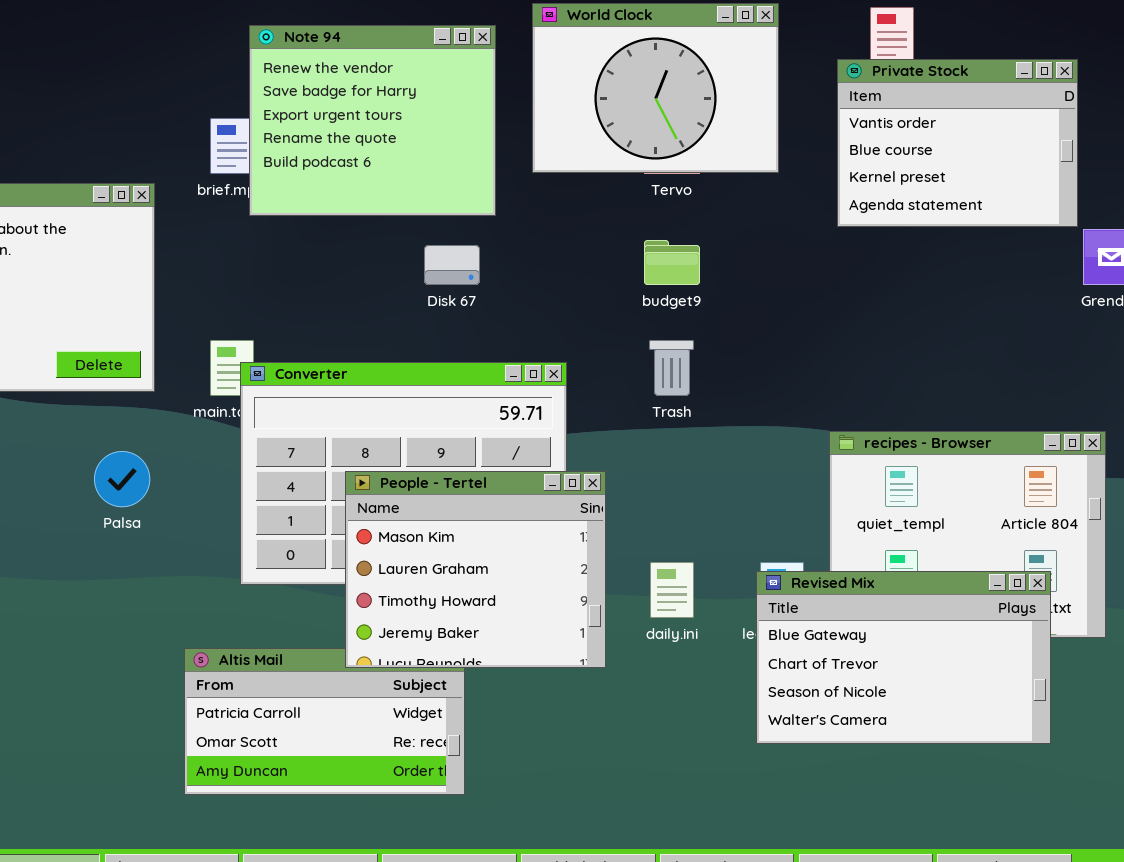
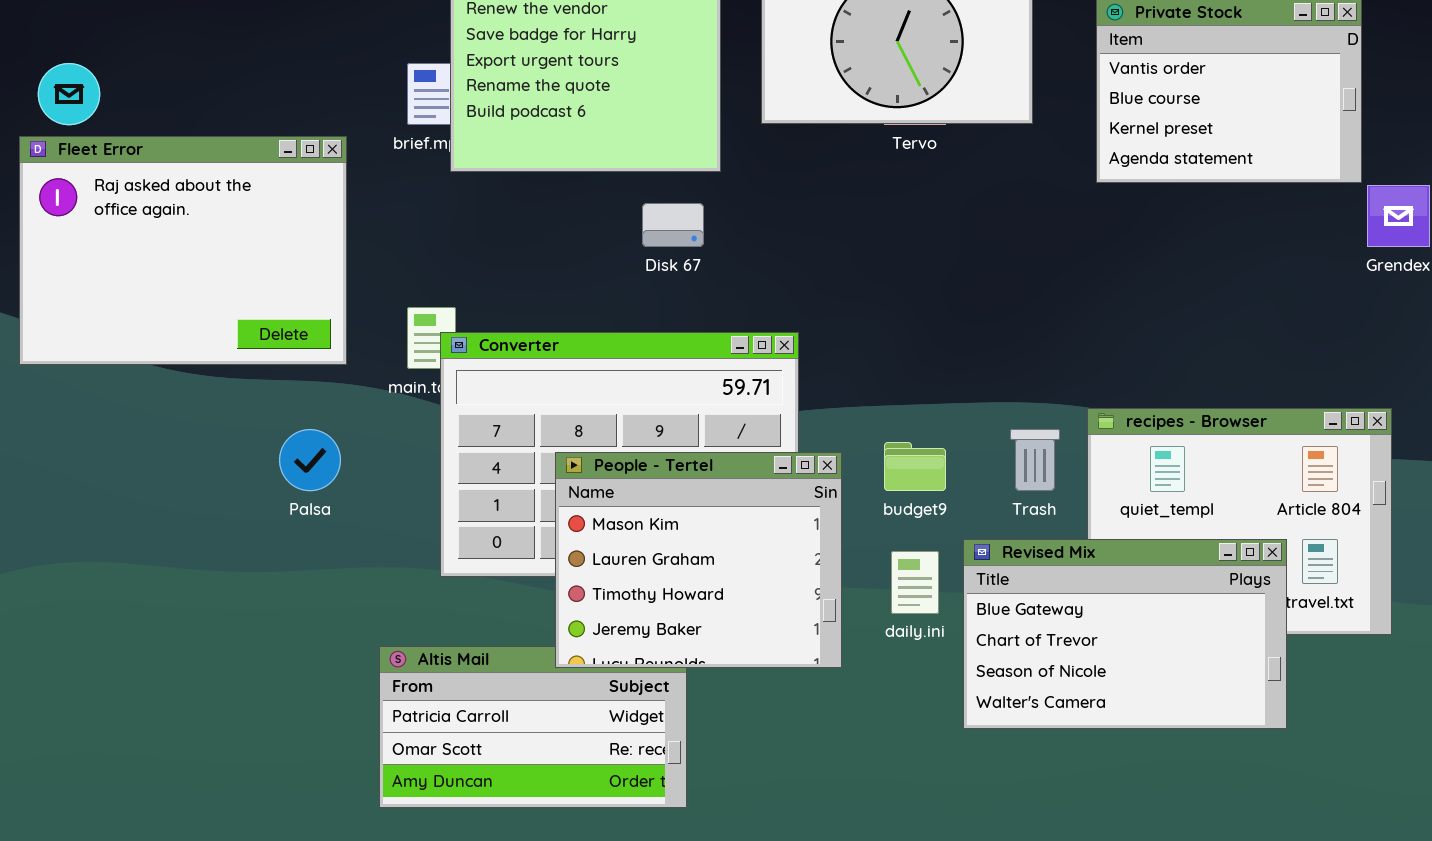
budget9: [644,240,700,285] -> [884,442,946,491], moved
Trash: [649,340,694,396] -> [1010,429,1060,491], moved
Revised Mix: [756,571,1051,744] -> [963,539,1287,729], moved

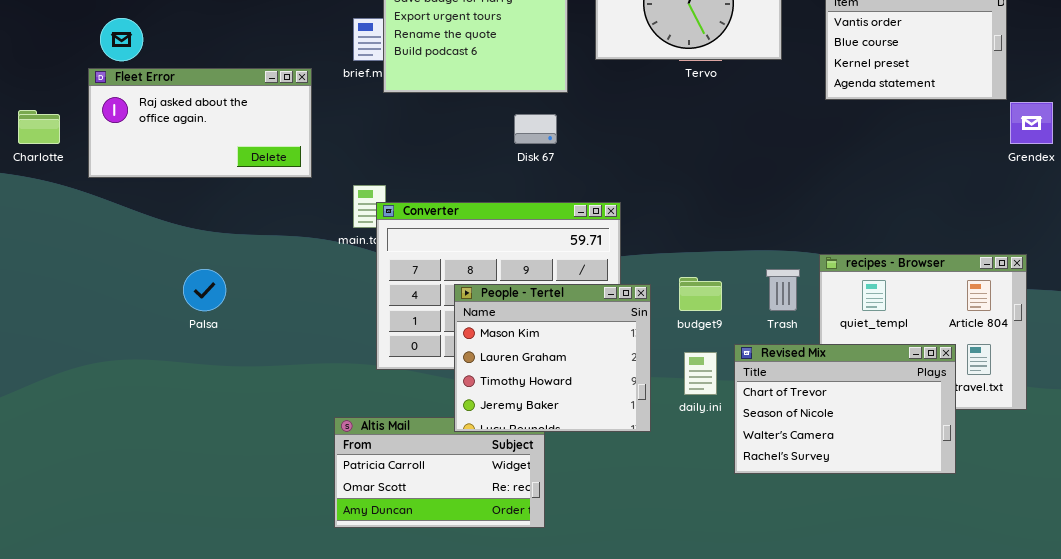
Fleet Error: [19,136,347,365] -> [88,68,312,178], resized
Palsa: [279,429,341,491] -> [183,269,226,311], moved
Revised Mix: [963,539,1287,729] -> [734,344,956,474], scrolled down 1 row

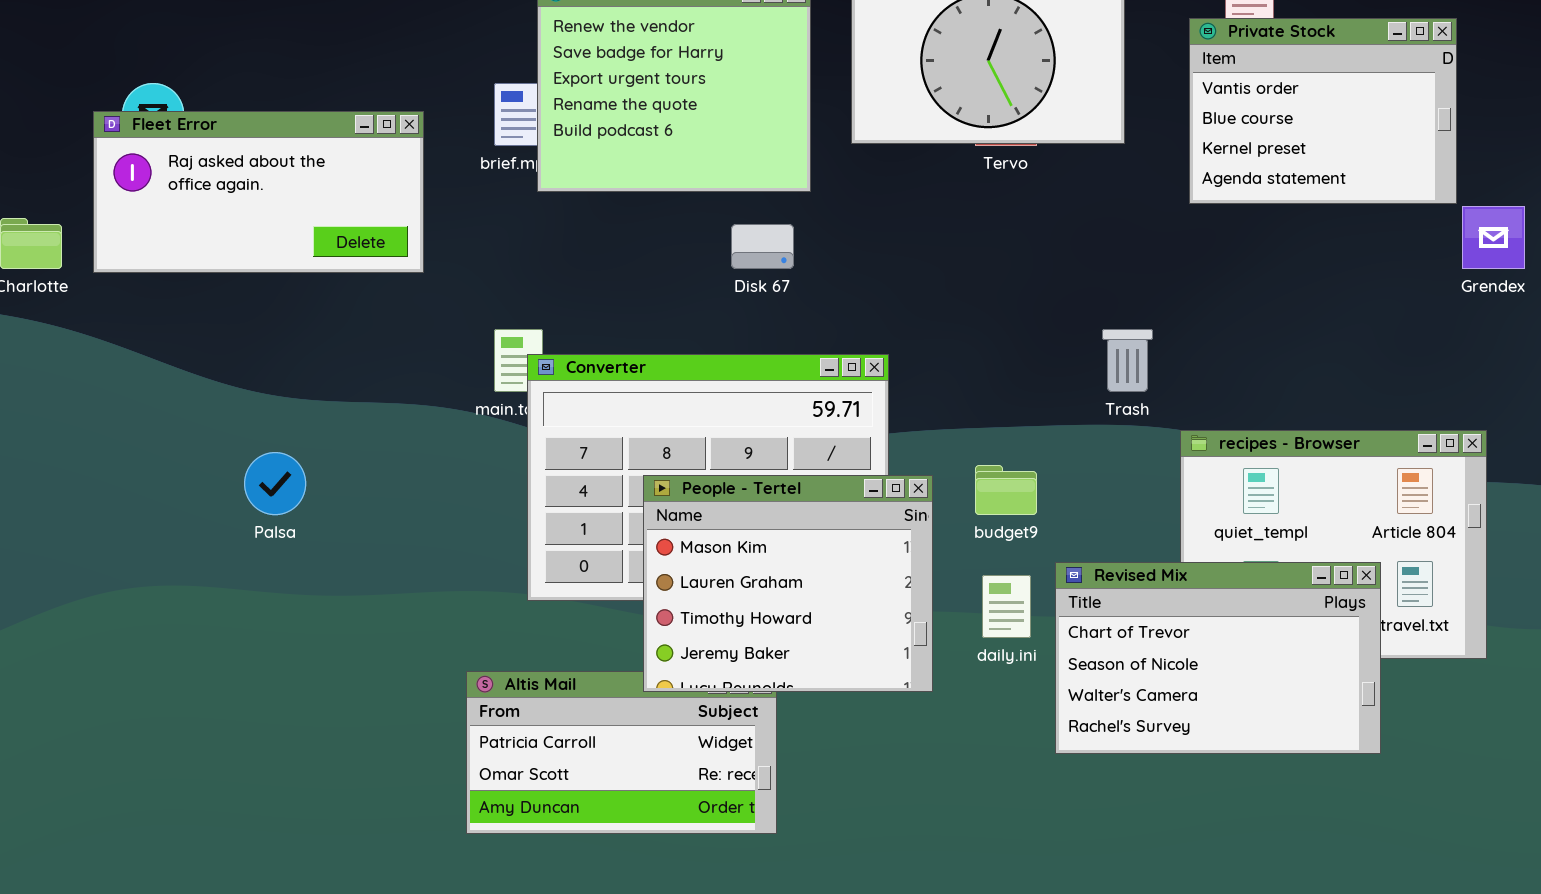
Fleet Error: [88,68,312,178] -> [93,111,424,273], moved
Trash: [766,269,800,311] -> [1102,329,1153,392], moved

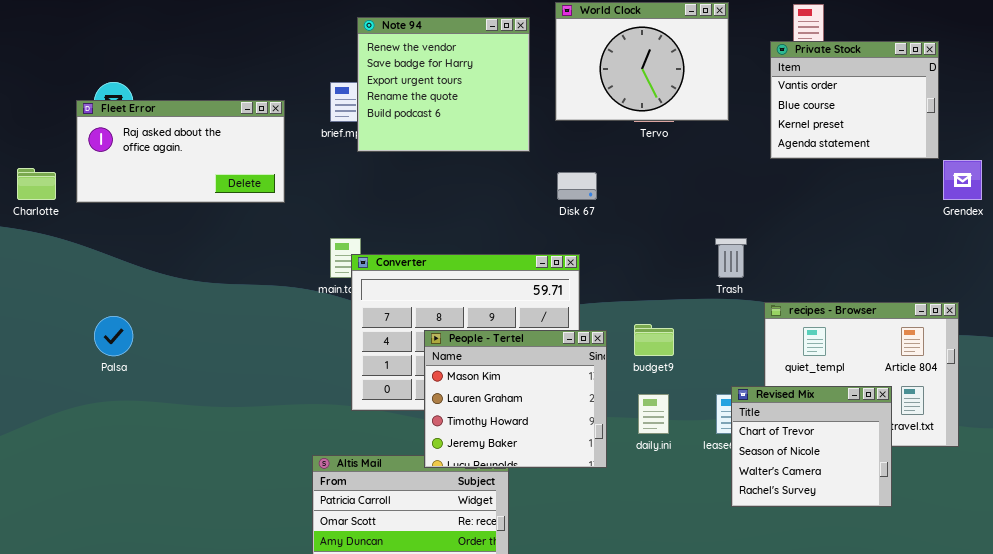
Disk 67: [731,224,794,269] -> [557,172,597,200], moved
Palsa: [244,452,306,515] -> [94,316,133,356], moved
Revised Mix: [1055,562,1381,754] -> [731,386,892,507], resized

